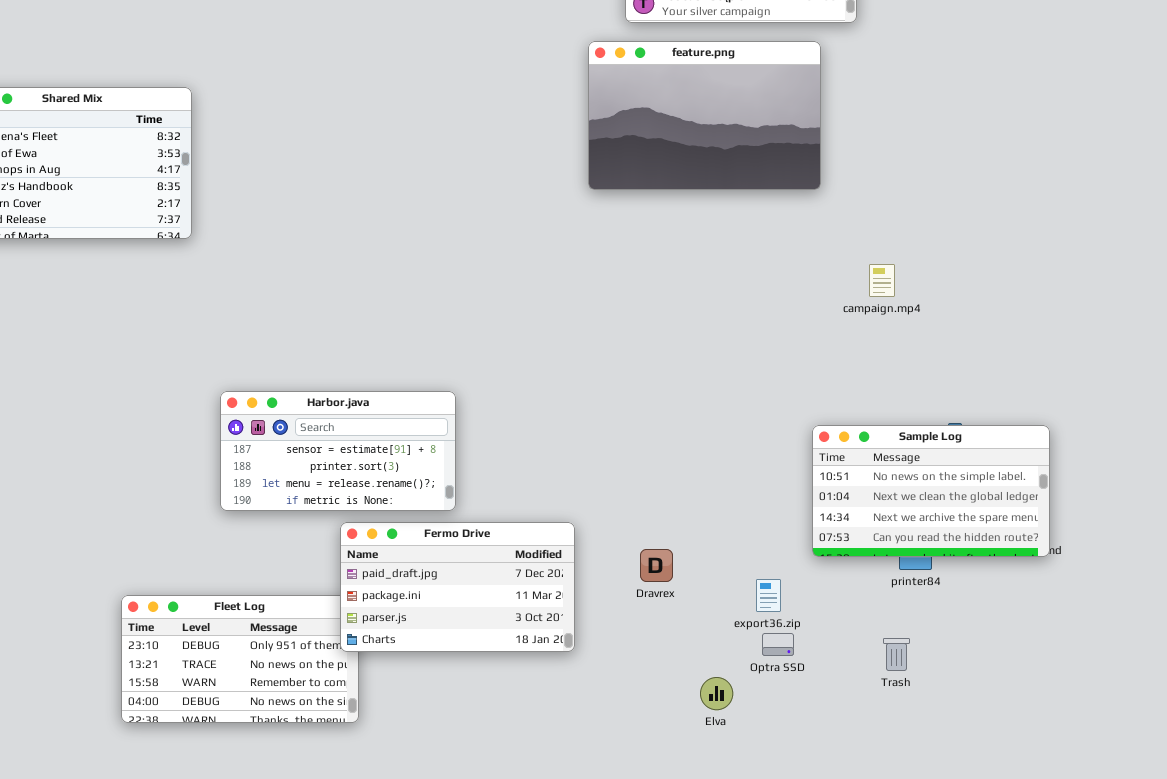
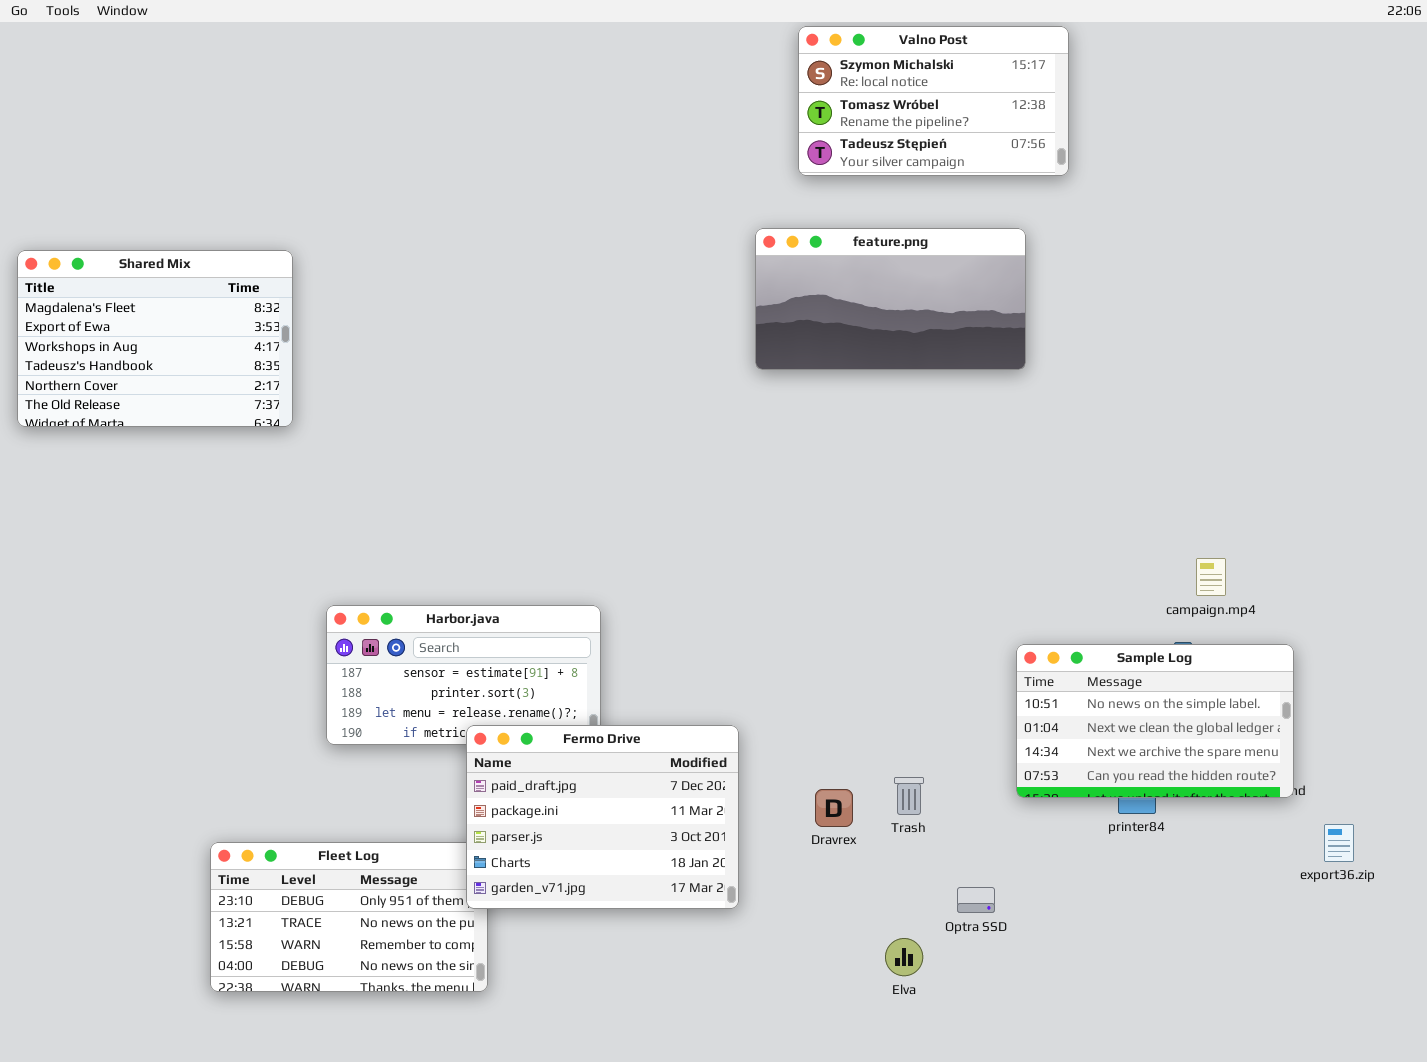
feature.png: [588,41,821,190] -> [755,228,1026,370], resized
campaign.mp4: [869,264,895,297] -> [1196,558,1226,596], moved
Fermo Drive: [340,522,575,652] -> [466,725,739,909], resized
export36.zip: [756,579,781,612] -> [1324,824,1354,862], moved
Trash: [883,638,910,671] -> [894,777,924,815], moved

